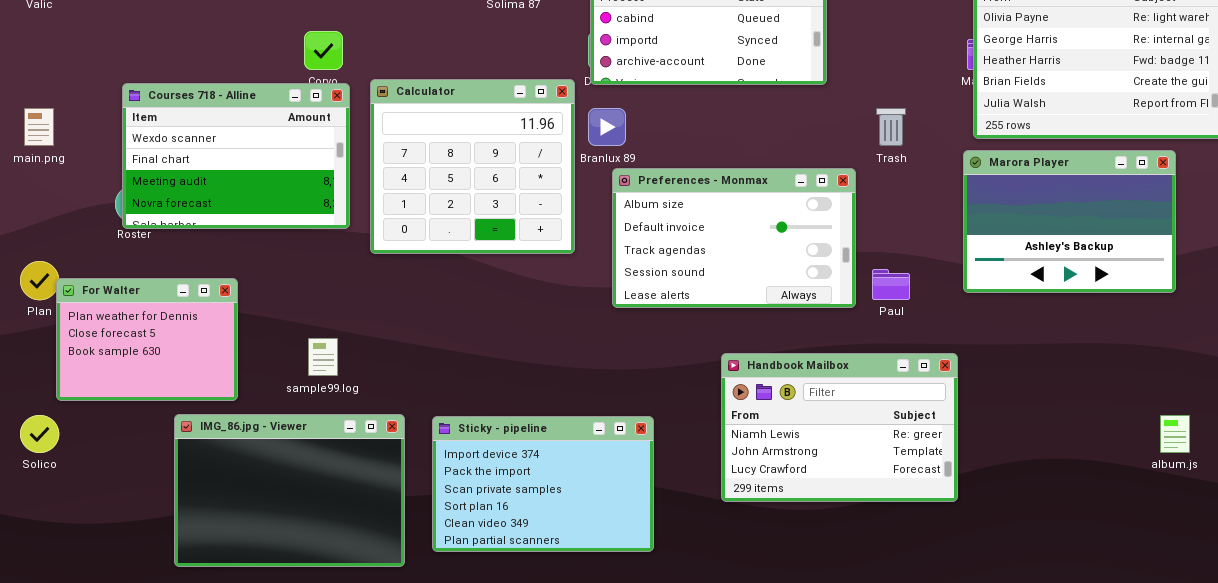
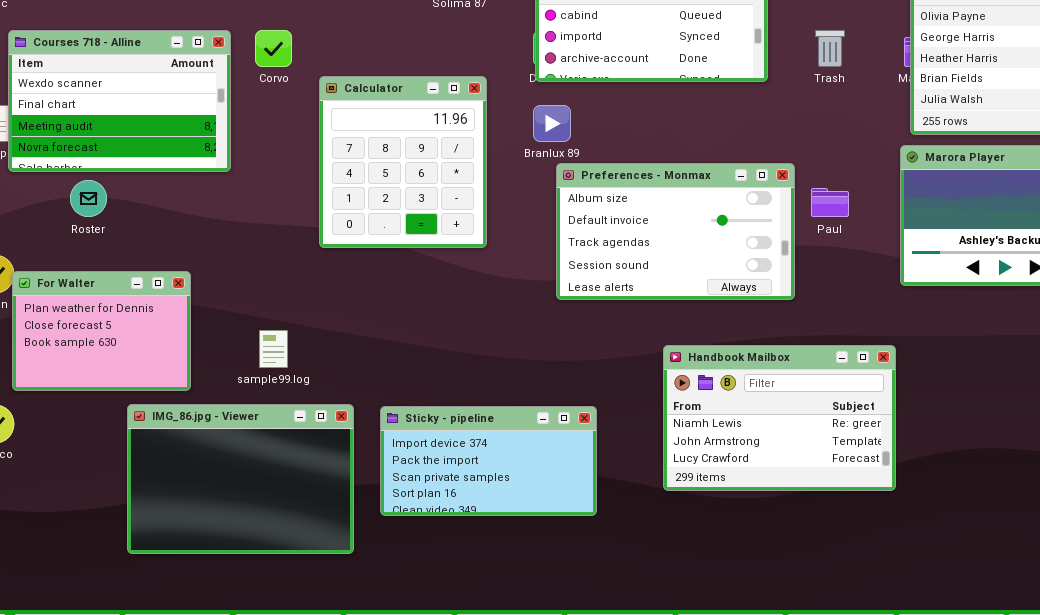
Calculator: [370,79,575,254] -> [319,76,487,248], resized
Courses 718 - Alline: [122,83,350,229] -> [8,30,231,172], moved
Trash: [876,108,906,146] -> [815,30,845,67], moved
Paul: [872,269,910,300] -> [811,188,849,217], moved
Sticky - pipeline: [432,416,654,552] -> [380,406,597,516], resized

